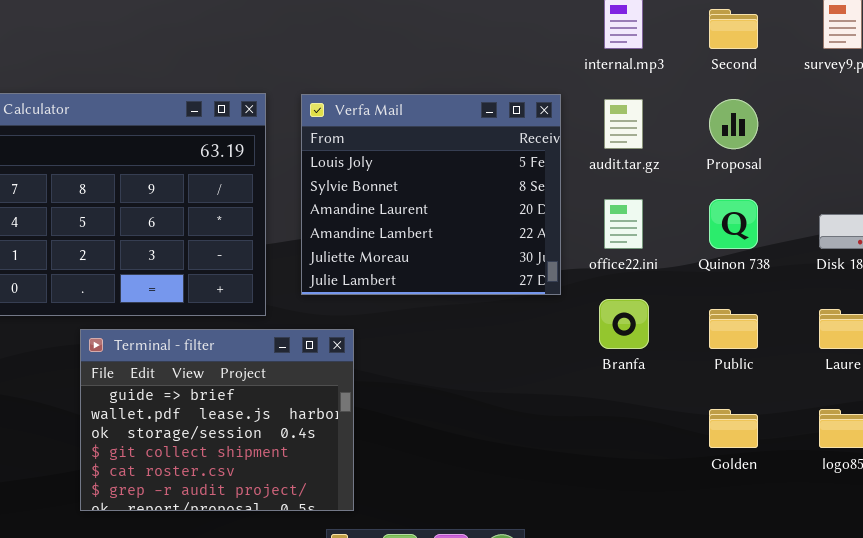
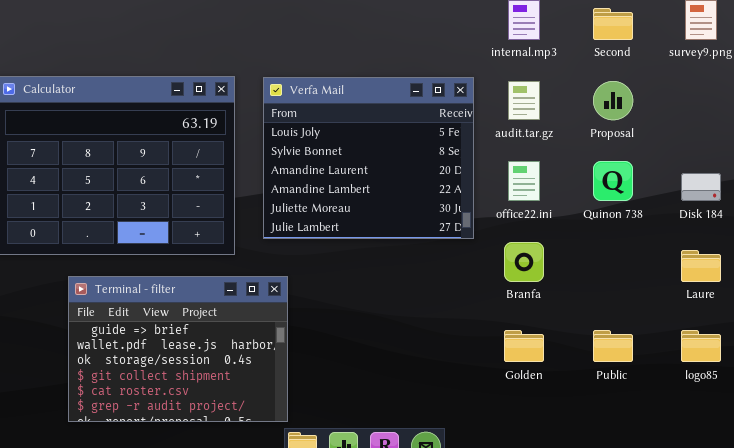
Public: [709,309,758,349] -> [593,330,633,362], moved
Terminal - filter: [80,329,354,511] -> [68,276,288,422], moved
Golden: [709,409,758,448] -> [504,330,544,362], moved

